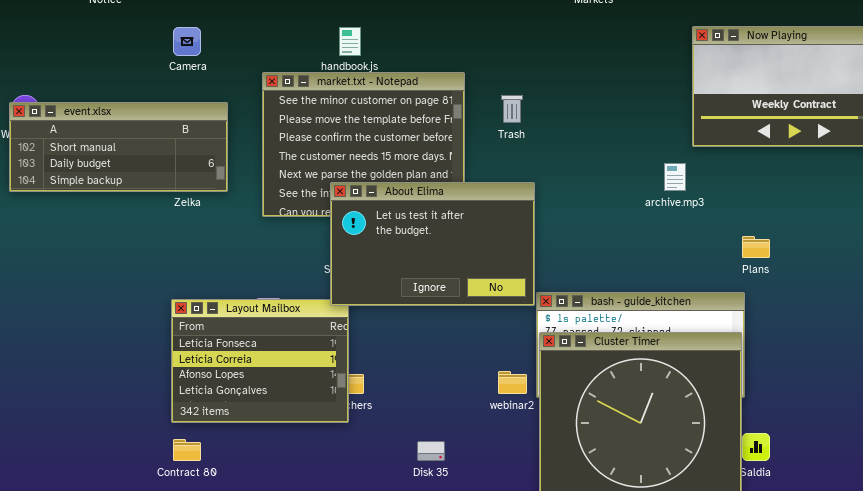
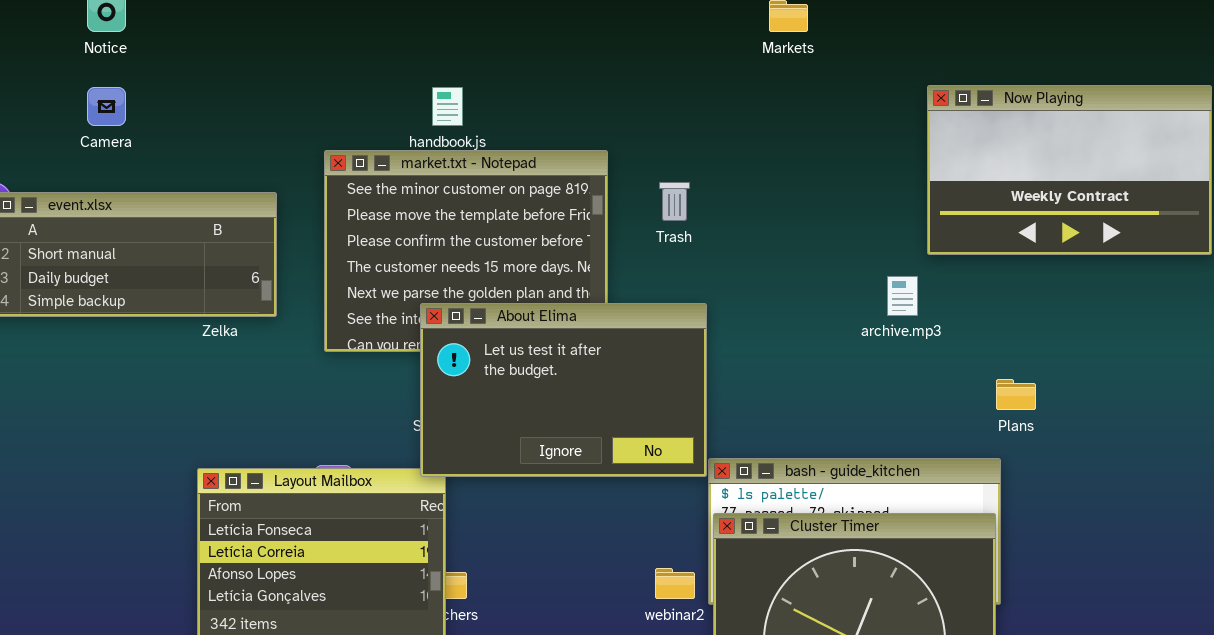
Camera: [173,27,201,56] -> [87,87,126,126], moved

